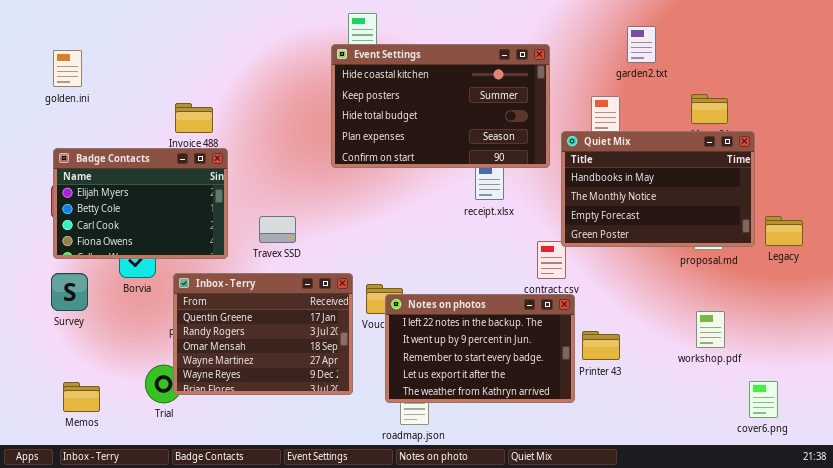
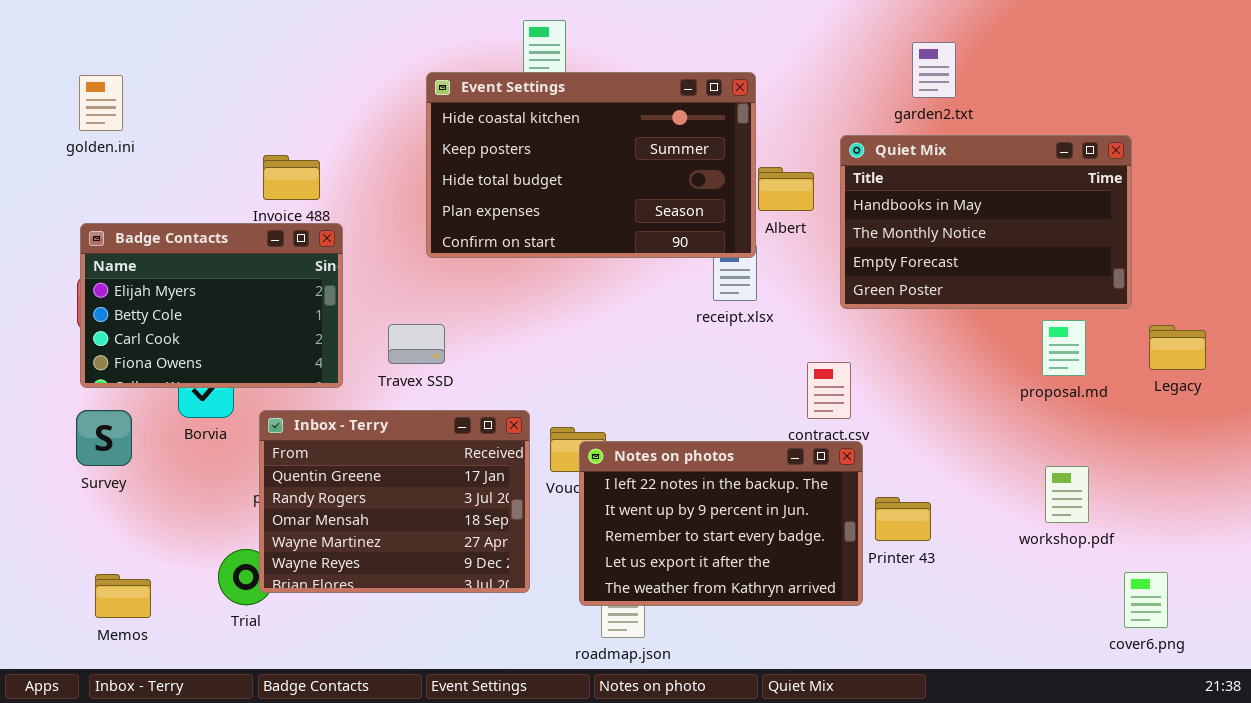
garden2.txt: [627,26,656,63] -> [912,42,956,98], moved
Event Settings: [331,44,550,168] -> [426,72,756,258], moved
Quiet Mix: [561,131,755,247] -> [840,135,1132,309], moved

